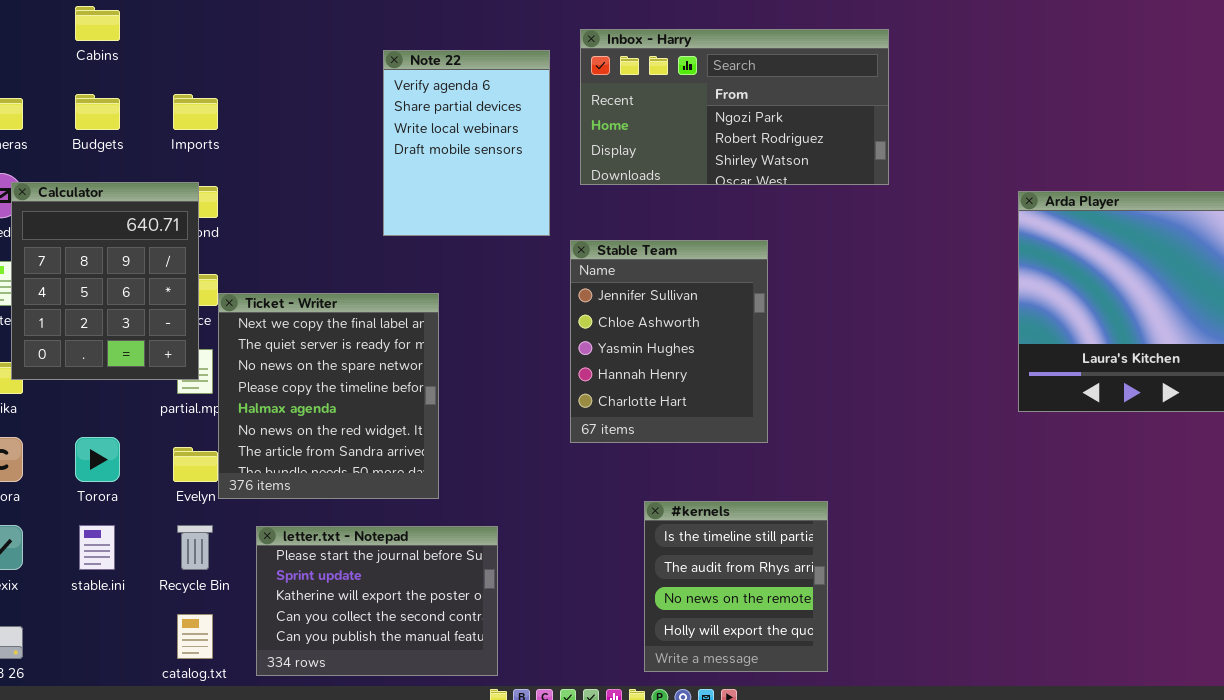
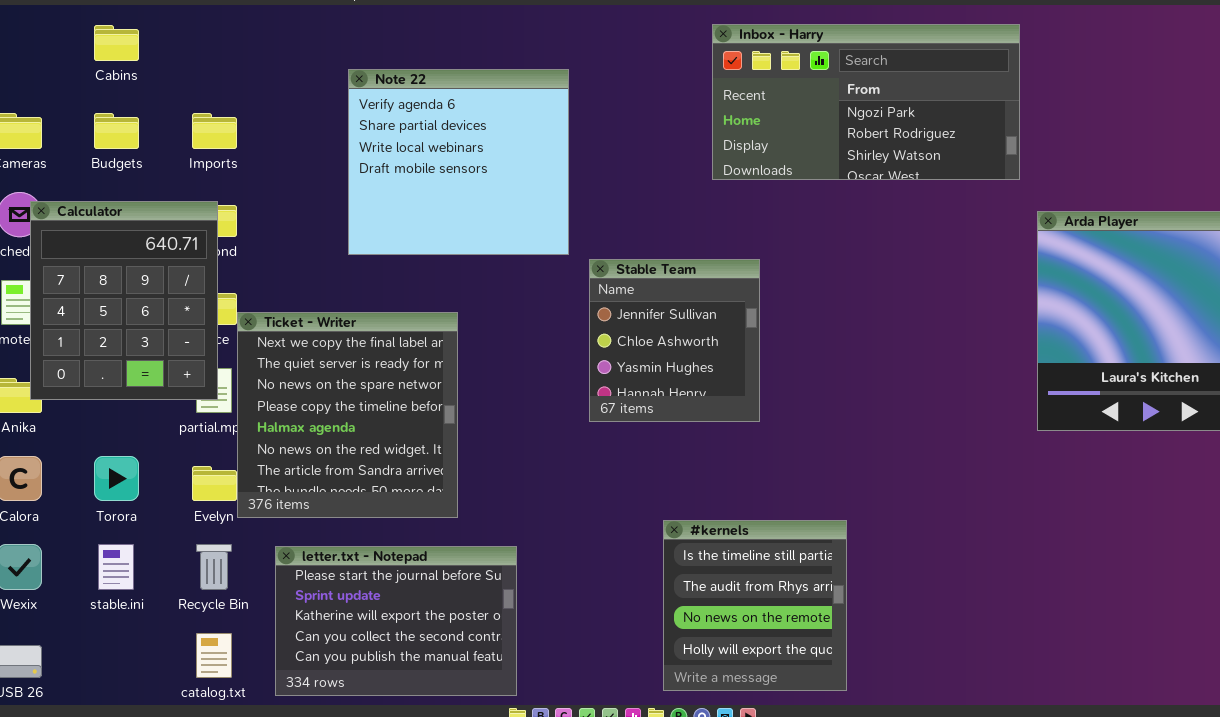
Inbox - Harry: [580,29,889,185] -> [712,24,1020,180], moved
Note 22: [383,50,550,236] -> [348,69,569,255], resized
Stable Team: [570,240,768,443] -> [589,259,760,422], resized

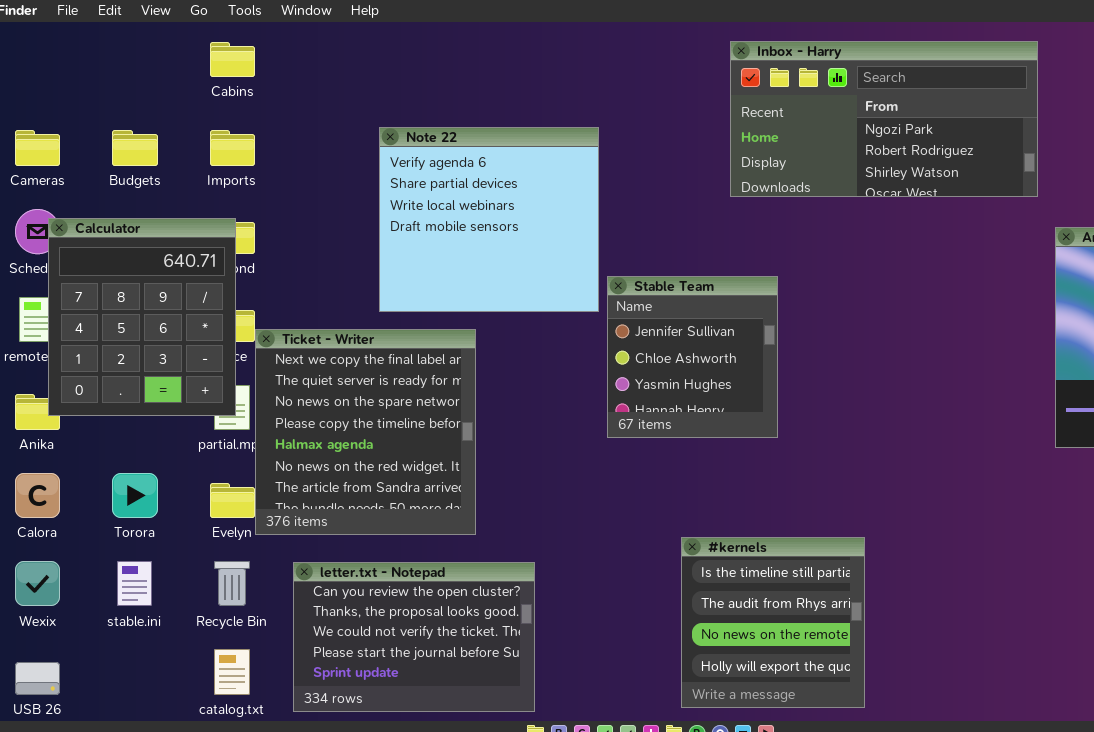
Cabins: [94,25,139,61] -> [210,42,255,77], moved
Note 22: [348,69,569,255] -> [379,127,599,312], moved
letter.txt - Notepad: [275,546,517,696] -> [293,562,535,712], scrolled up 3 rows

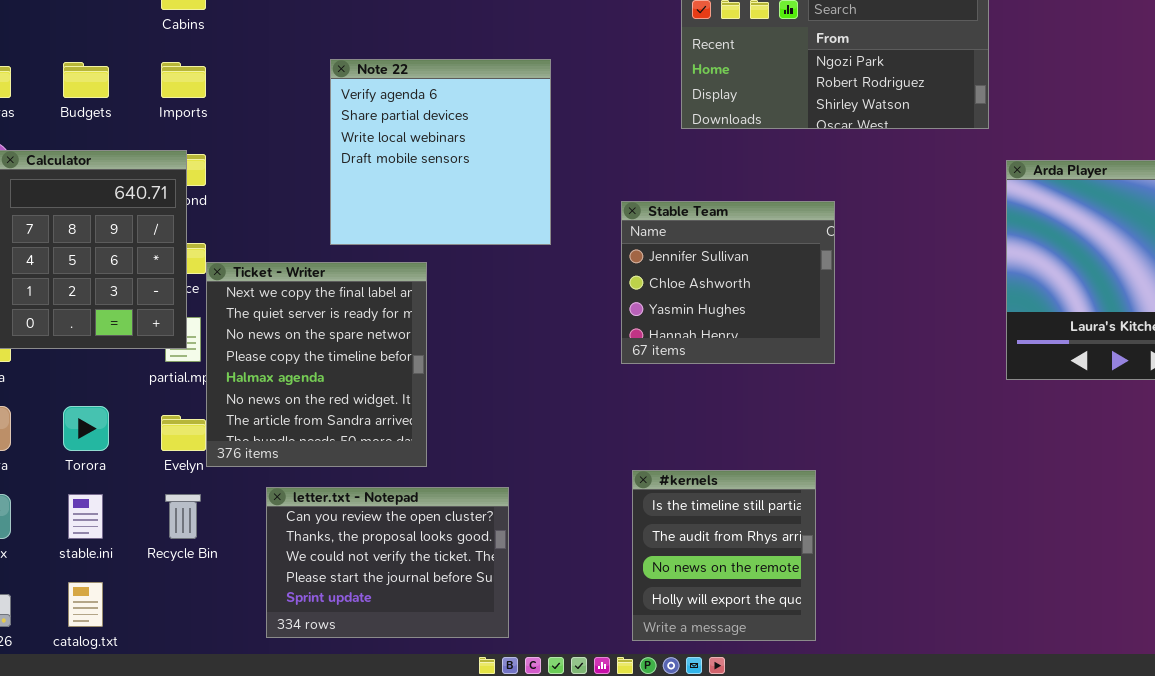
Stable Team: [607,276,778,438] -> [621,201,835,364], moved, resized
letter.txt - Notepad: [293,562,535,712] -> [266,487,509,638], moved
catalog.txt: [214,649,250,695] -> [68,582,103,627], moved

